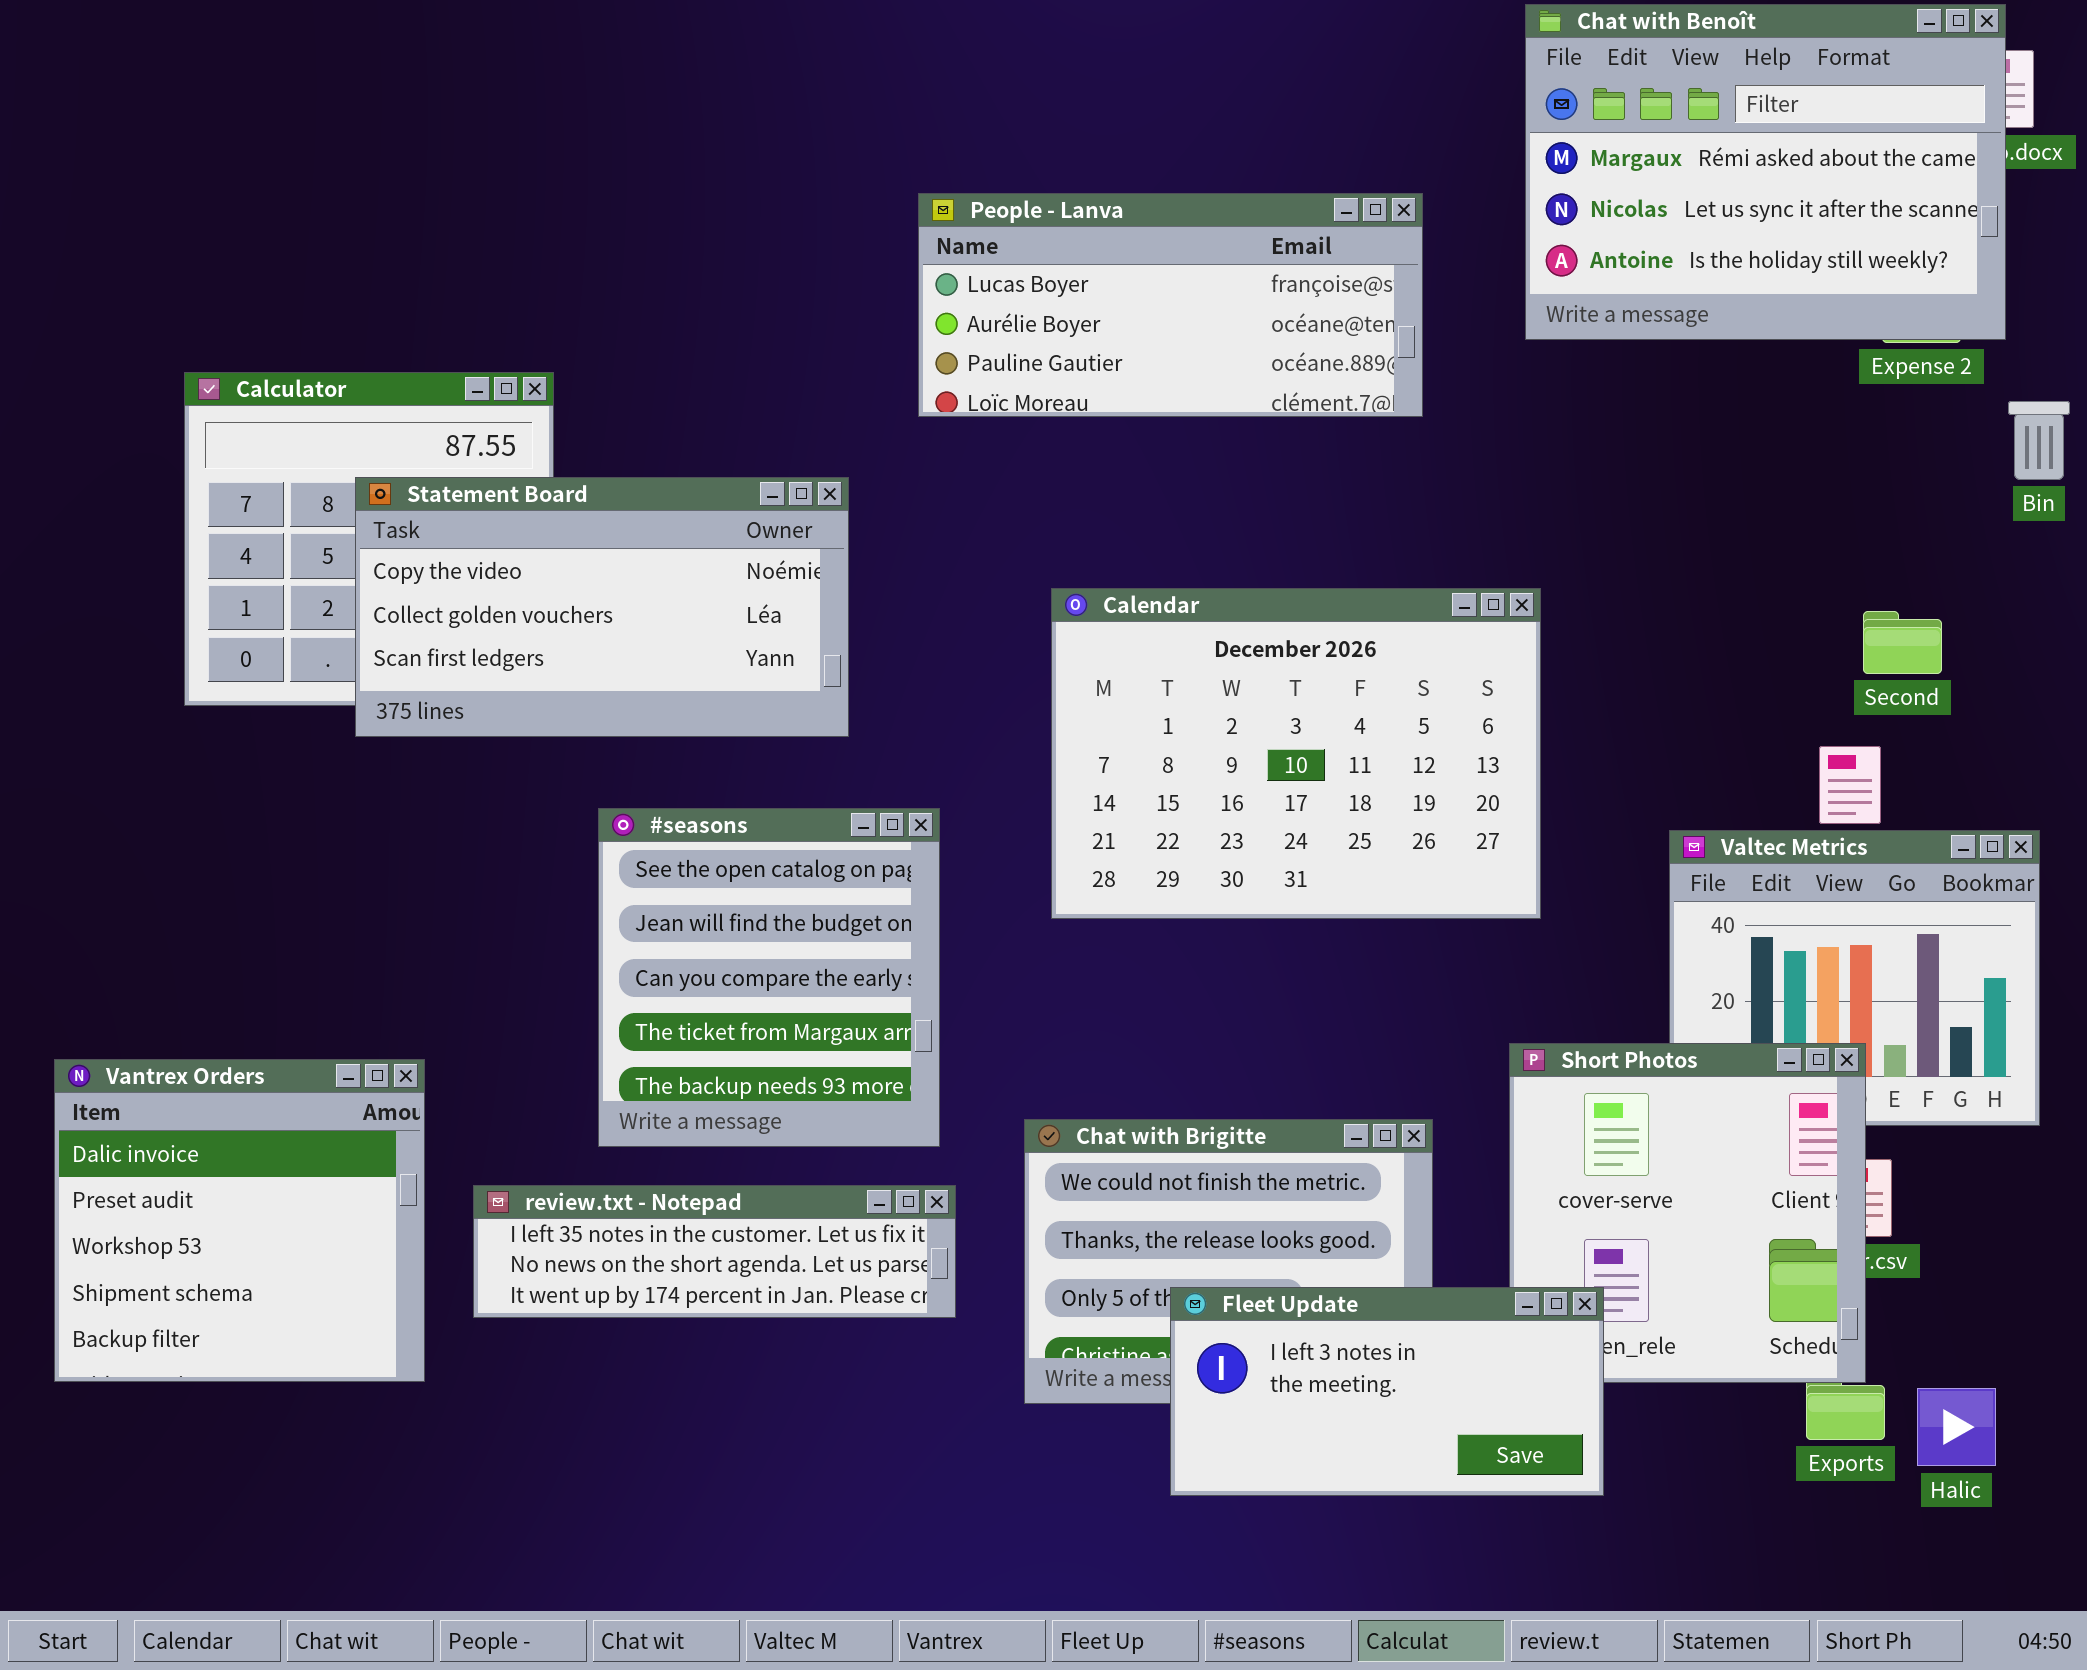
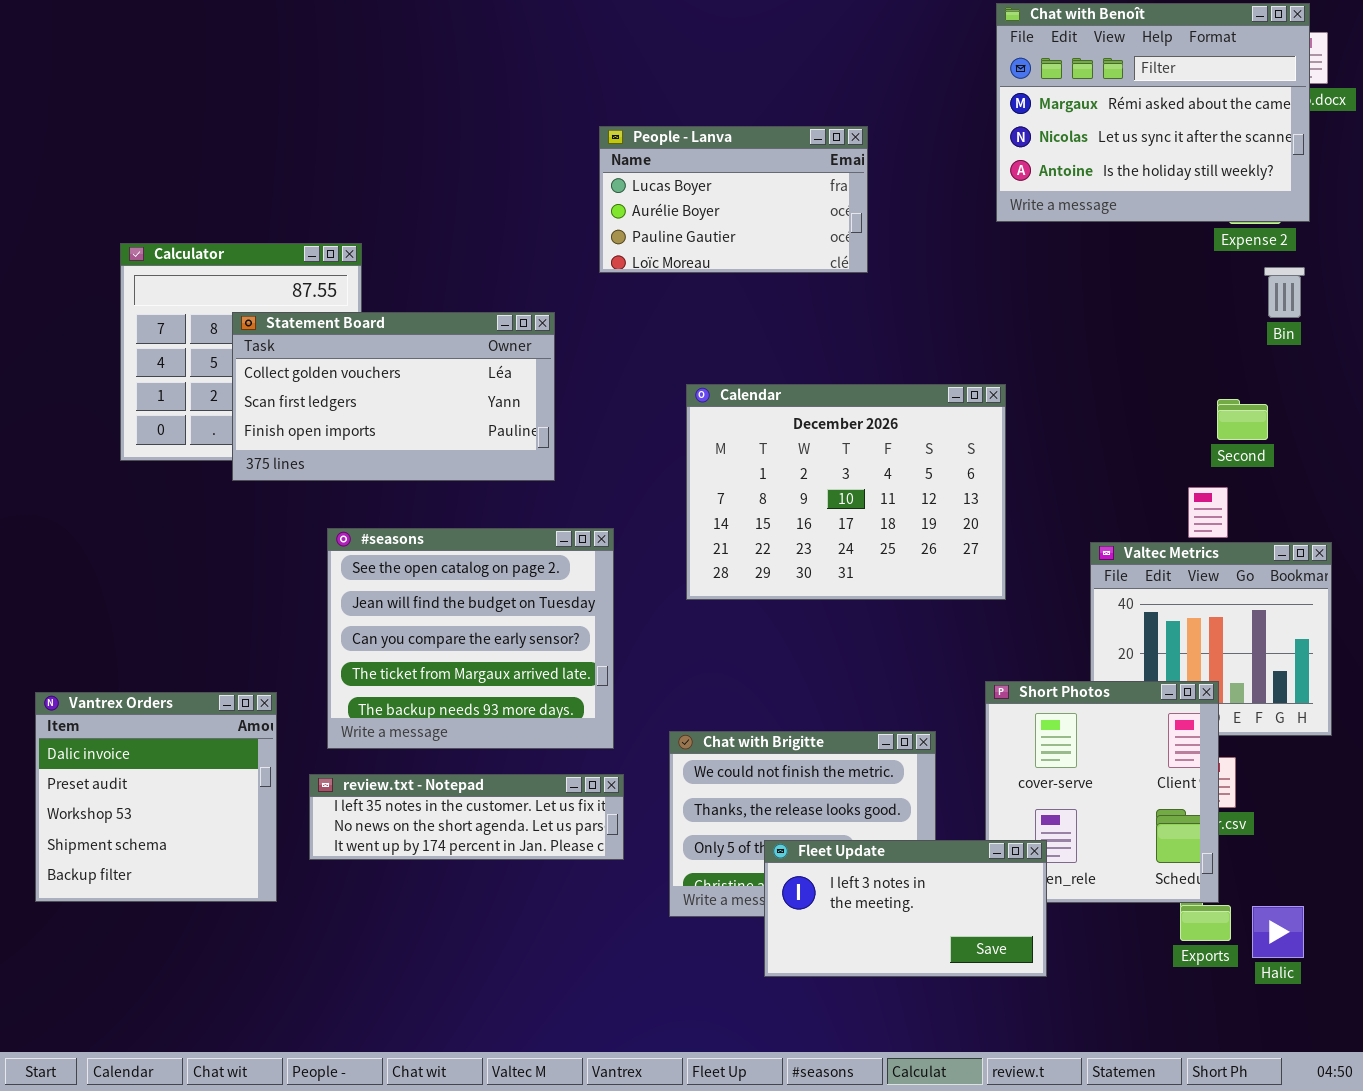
People - Lanva: [918,193,1423,417] -> [599,126,868,273], resized
Bin: [2008,401,2070,480] -> [1264,267,1305,318], moved
Statement Board: [355,477,849,737] -> [232,312,555,481], scrolled down 1 row
#seasons: [598,808,940,1147] -> [327,528,614,749], resized

